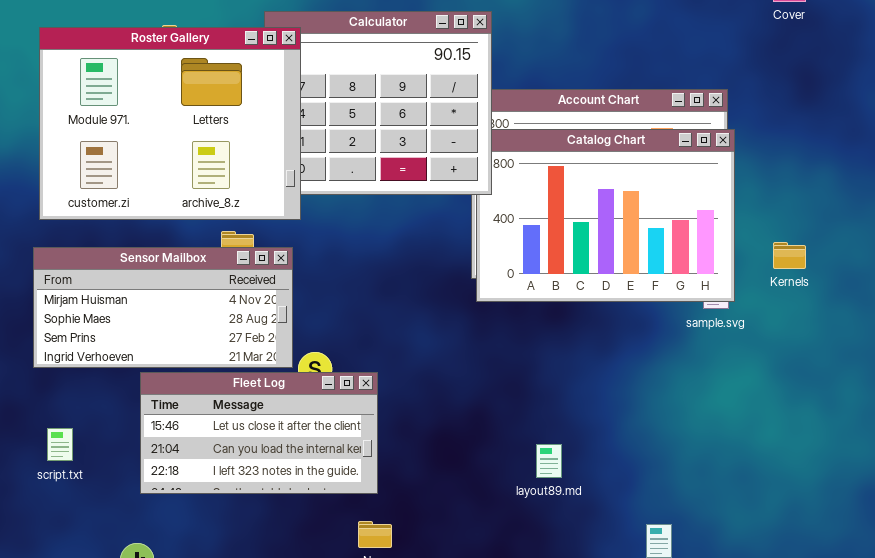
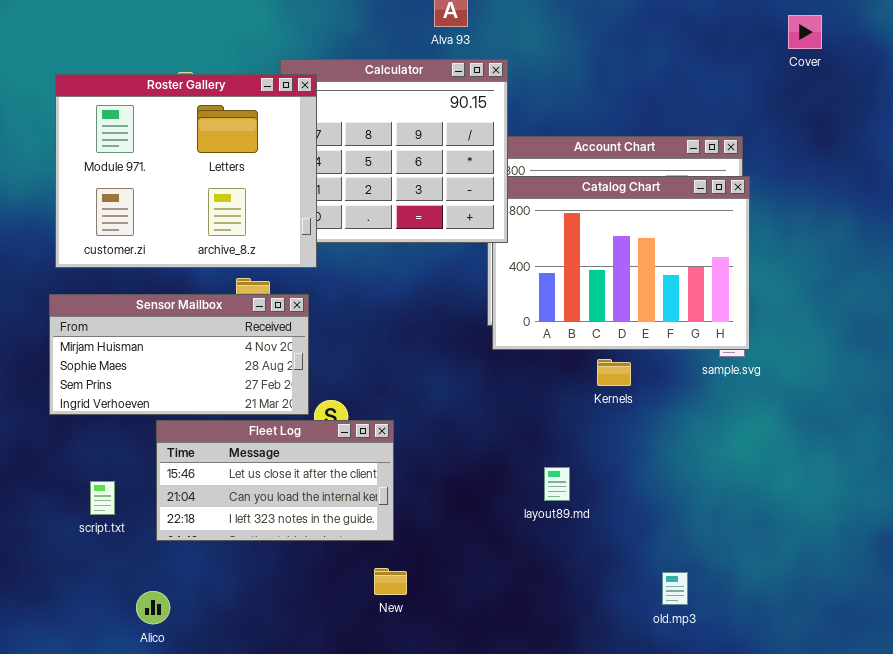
Kernels: [773,242,806,269] -> [597,359,631,386], moved
script.txt: [47,428,73,461] -> [90,481,115,515], moved
layout89.md: [536,444,562,478] -> [544,467,570,501], moved

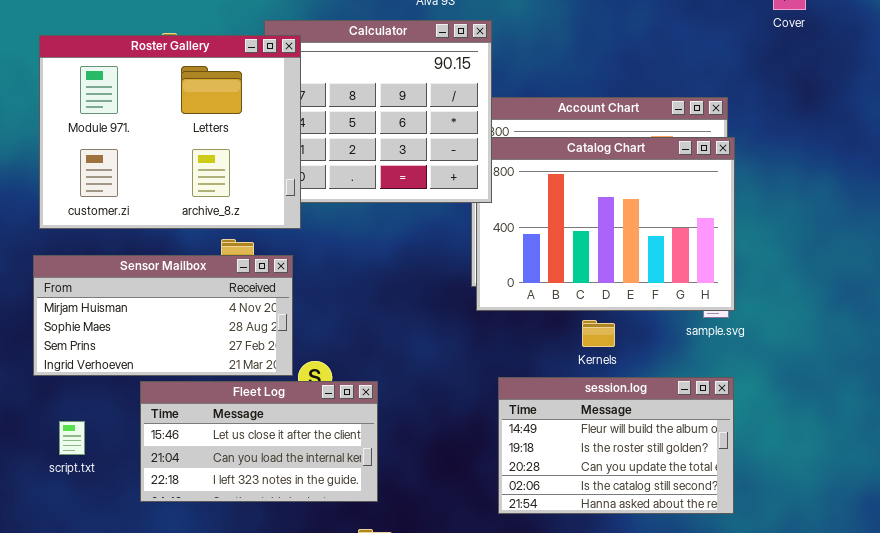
session.log: none -> [498,377,734,514], opened
script.txt: [90,481,115,515] -> [59,421,85,455], moved

